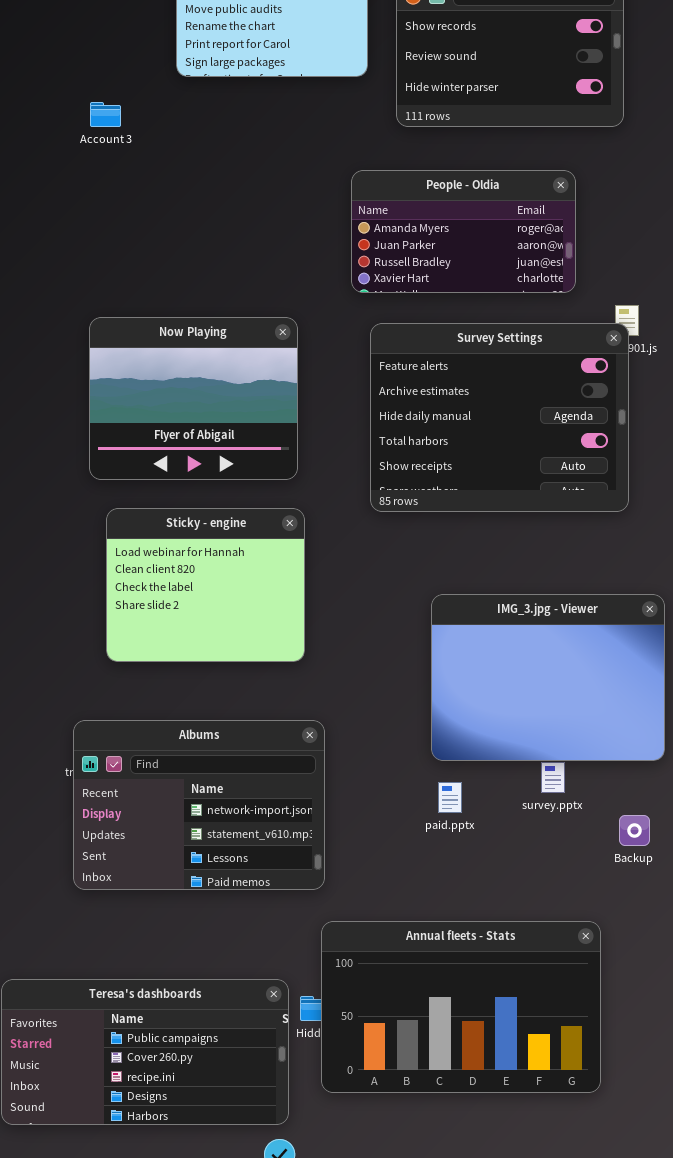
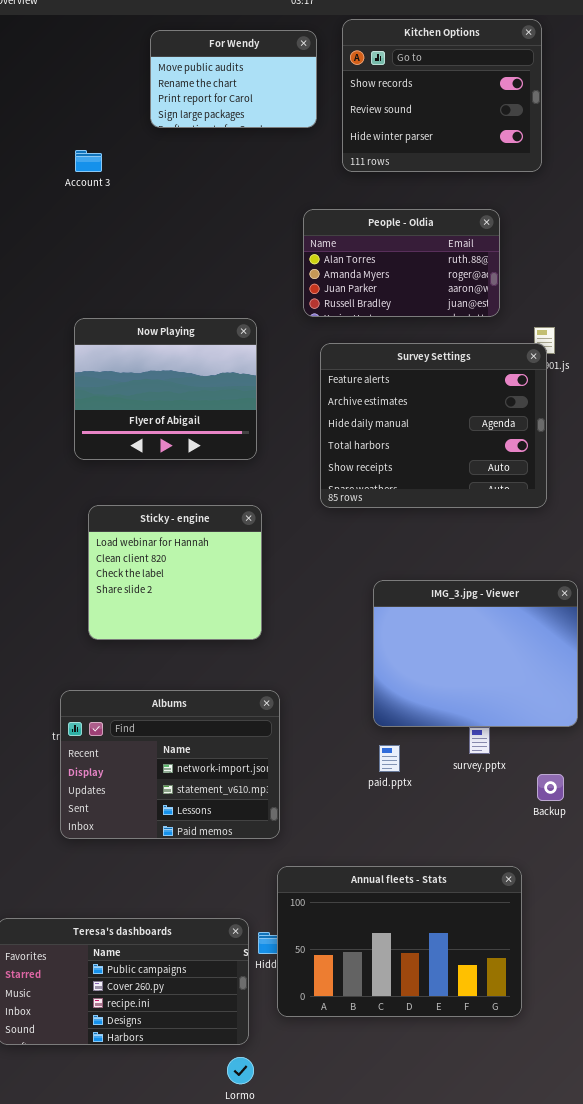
People - Oldia: [351,170,576,293] -> [303,209,500,317], scrolled up 1 row
Now Playing: [89,317,298,480] -> [74,318,257,460], moved

